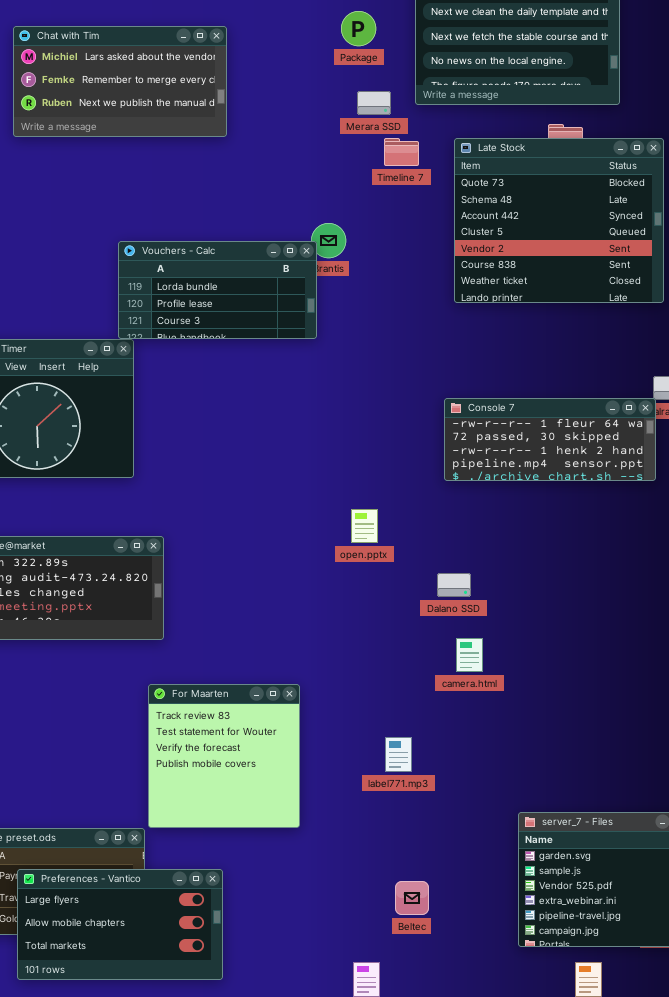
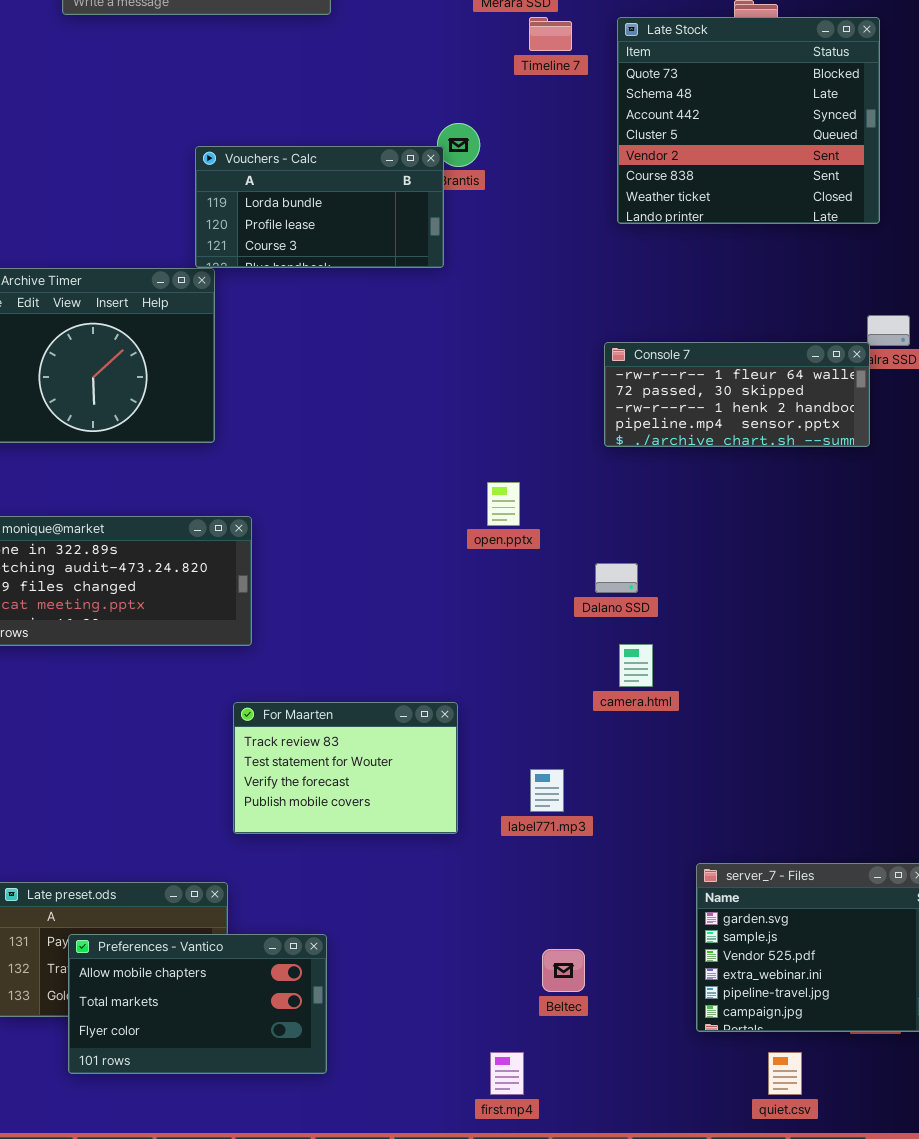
For Maarten: [148,684,300,828] -> [233,702,458,834], resized
Preferences - Vantico: [17,869,223,980] -> [68,934,327,1074], scrolled down 1 row

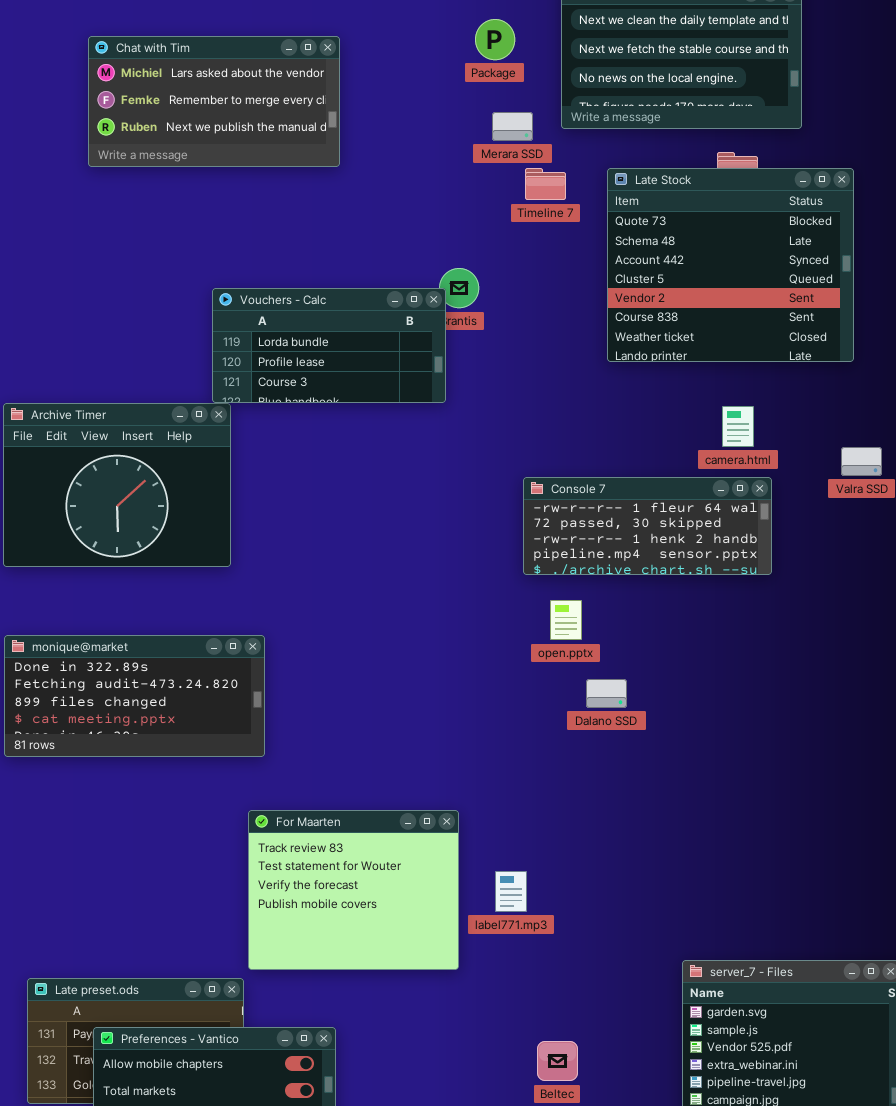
Console 7: [604,342,870,447] -> [523,477,772,575], moved
open.pptx: [487,482,520,526] -> [550,600,582,640], moved
camera.html: [619,644,653,687] -> [722,406,754,447], moved
For Maarten: [233,702,458,834] -> [248,810,459,970], resized
label771.mp3: [530,769,564,812] -> [495,871,527,912], moved

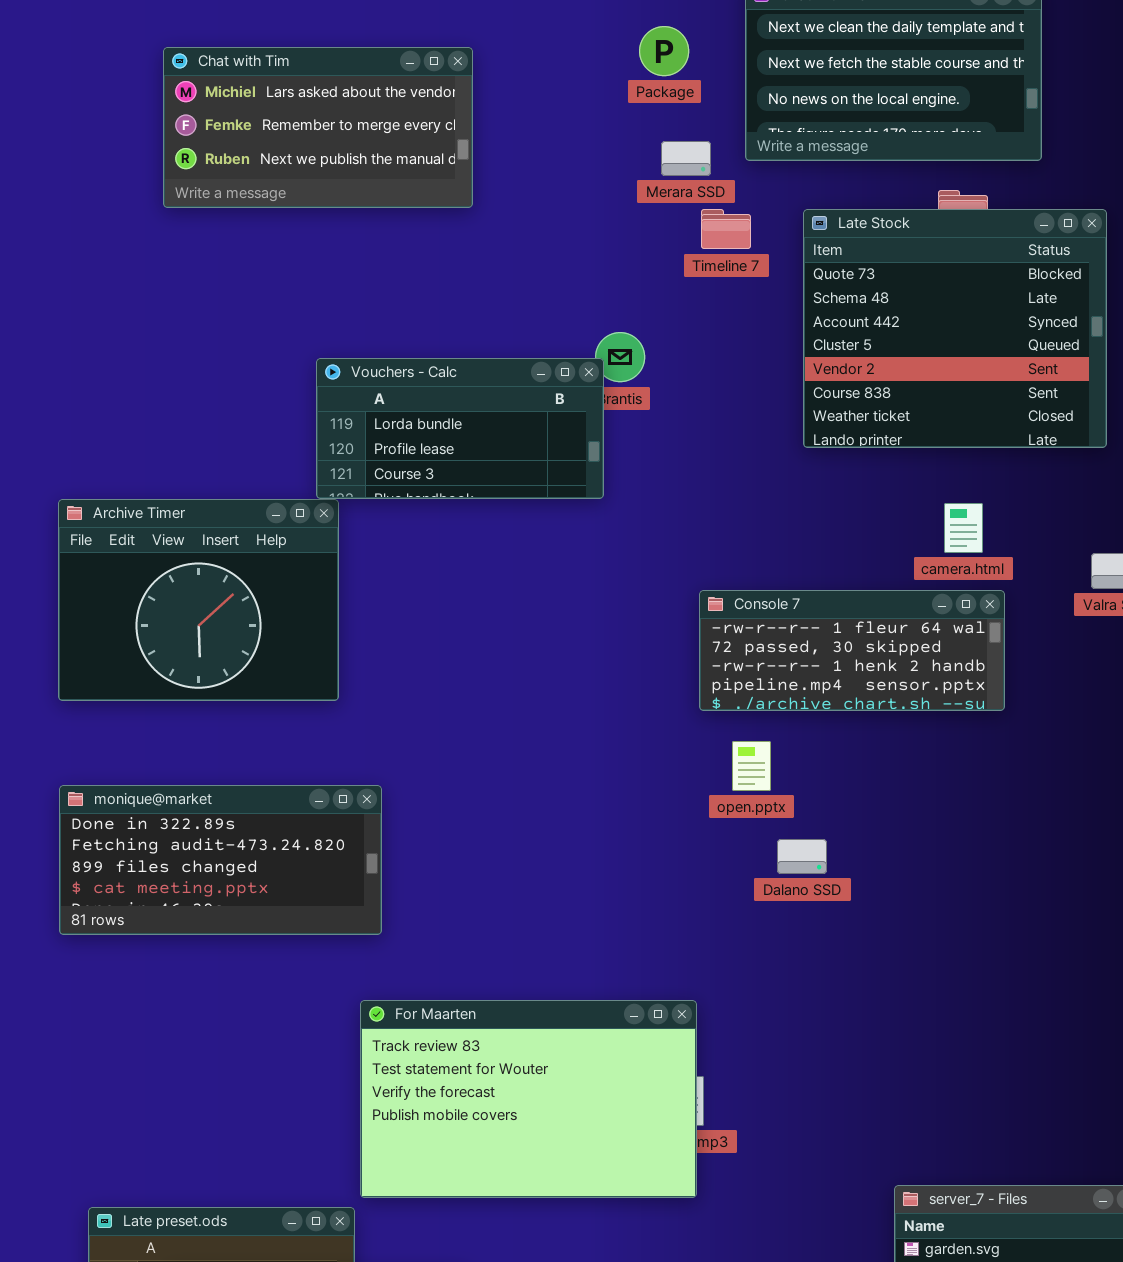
For Maarten: [248,810,459,970] -> [360,1000,697,1198], resized

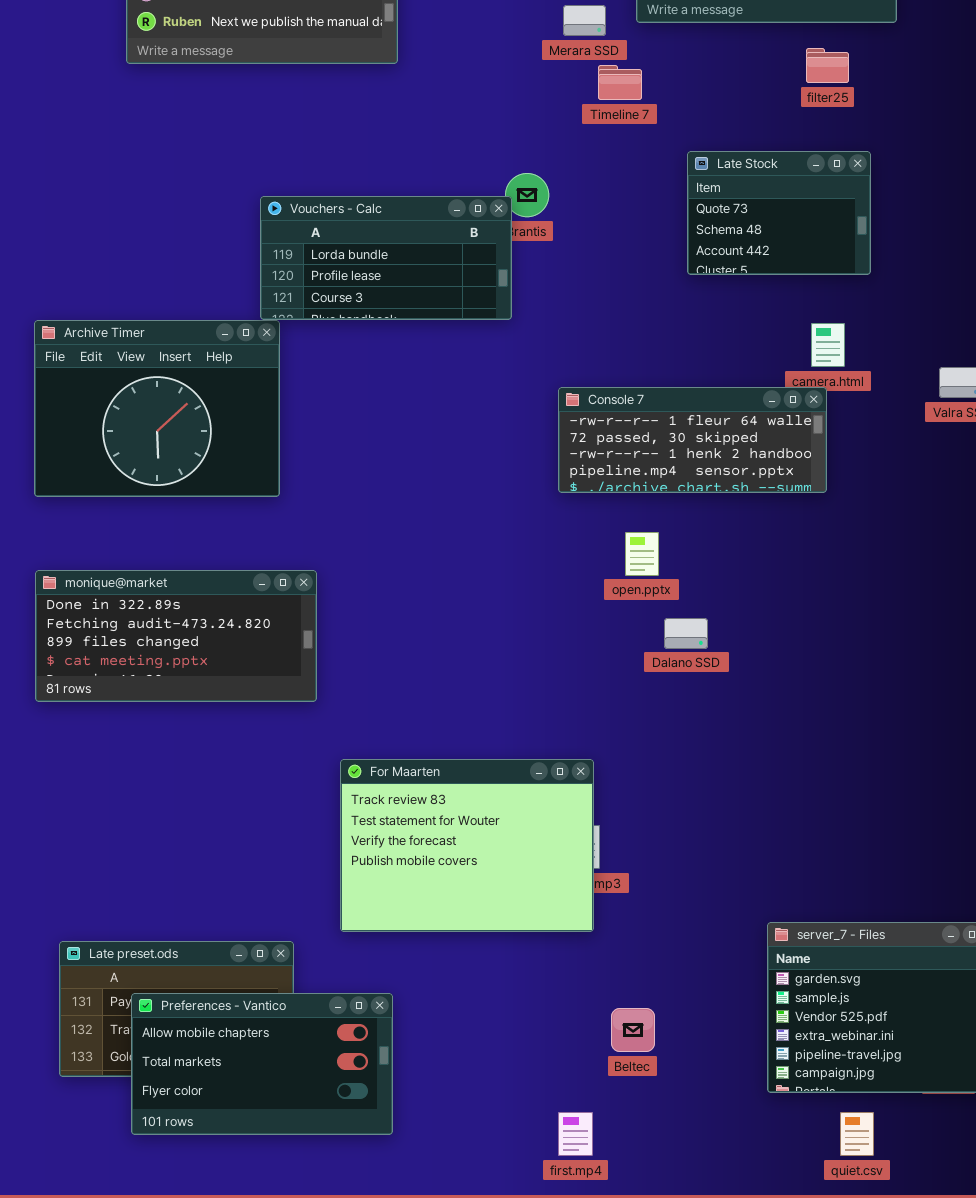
Late Stock: [803,209,1107,448] -> [687,151,871,275], resized
Console 7: [699,590,1005,711] -> [558,387,827,493], moved
For Maarten: [360,1000,697,1198] -> [340,759,594,932], resized

